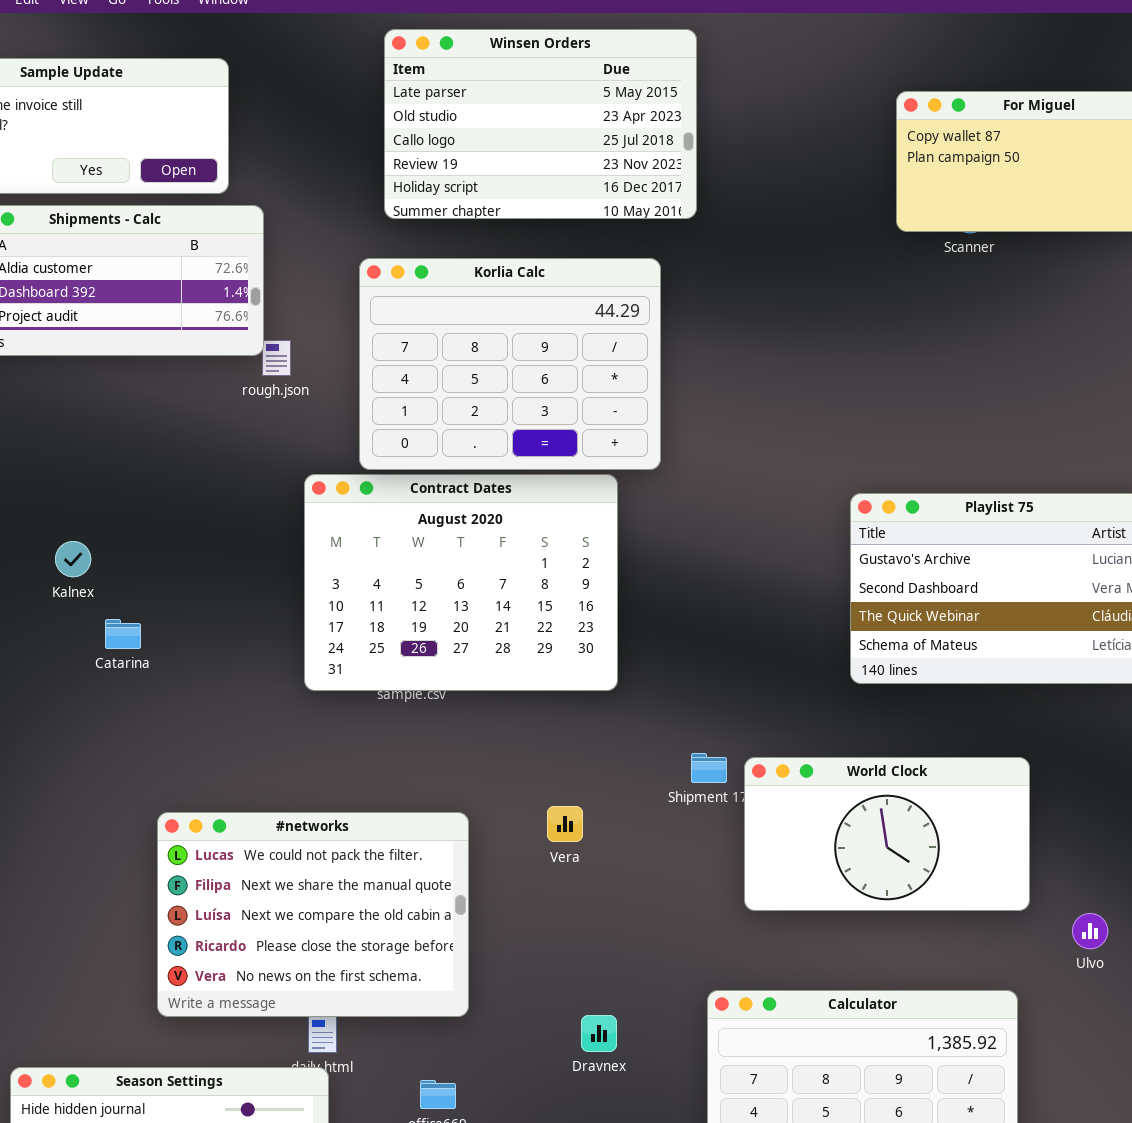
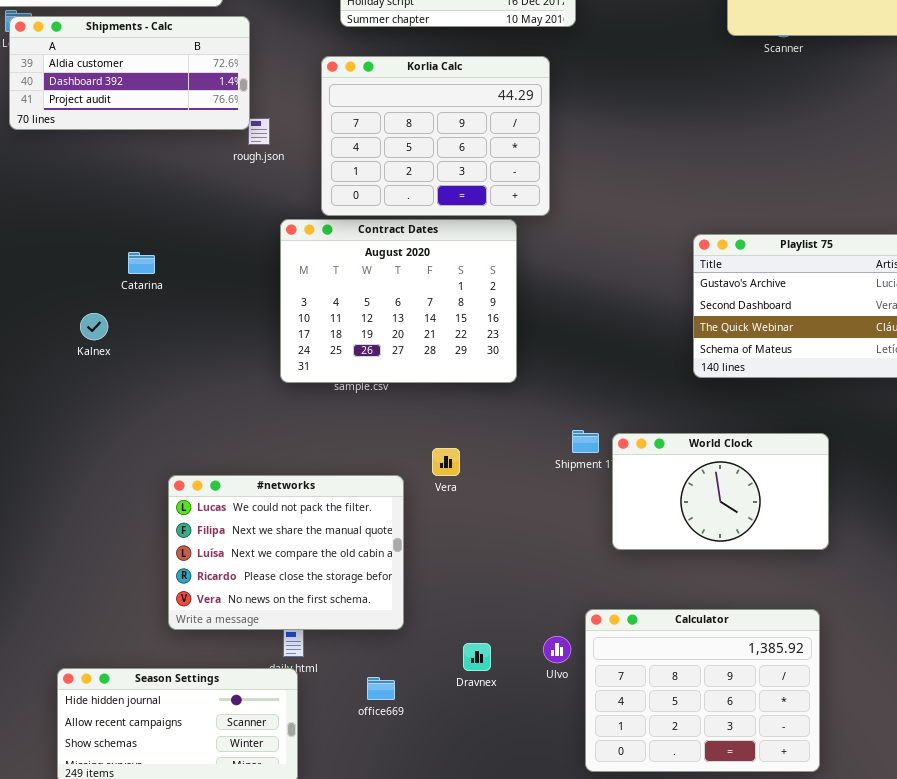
Kalnex: [55,541,91,577] -> [80,313,108,340], moved
Catarina: [105,619,141,649] -> [128,252,155,274], moved
Vera: [547,806,583,842] -> [432,448,460,476], moved
Ulvo: [1072,913,1108,949] -> [543,636,571,663], moved
Dravnex: [581,1015,617,1052] -> [463,643,491,671], moved

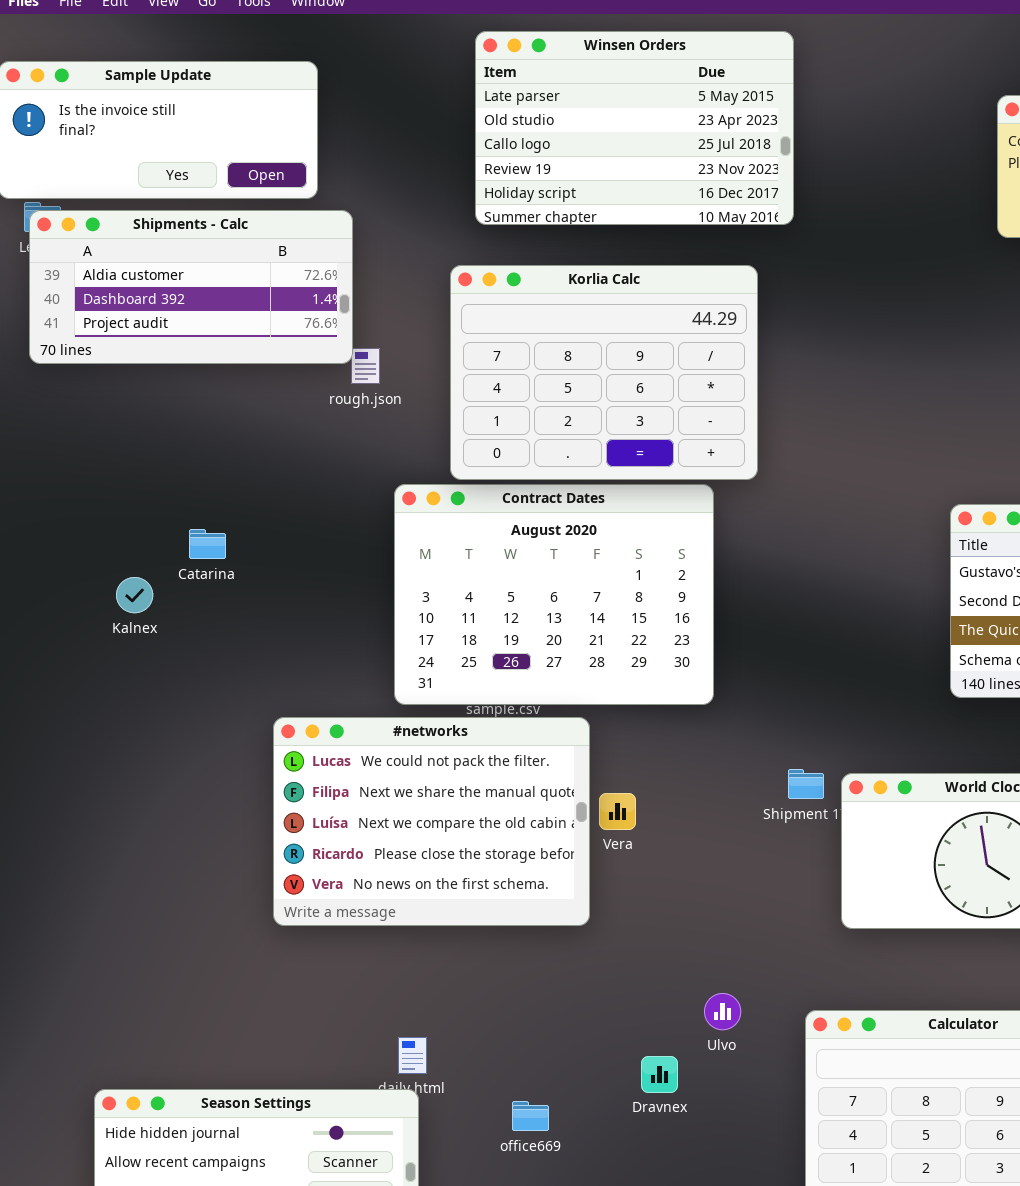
Kalnex: [80,313,108,340] -> [116,577,153,613], moved
#networks: [168,475,404,630] -> [273,717,590,926], moved
Ulvo: [543,636,571,663] -> [704,993,741,1030], moved

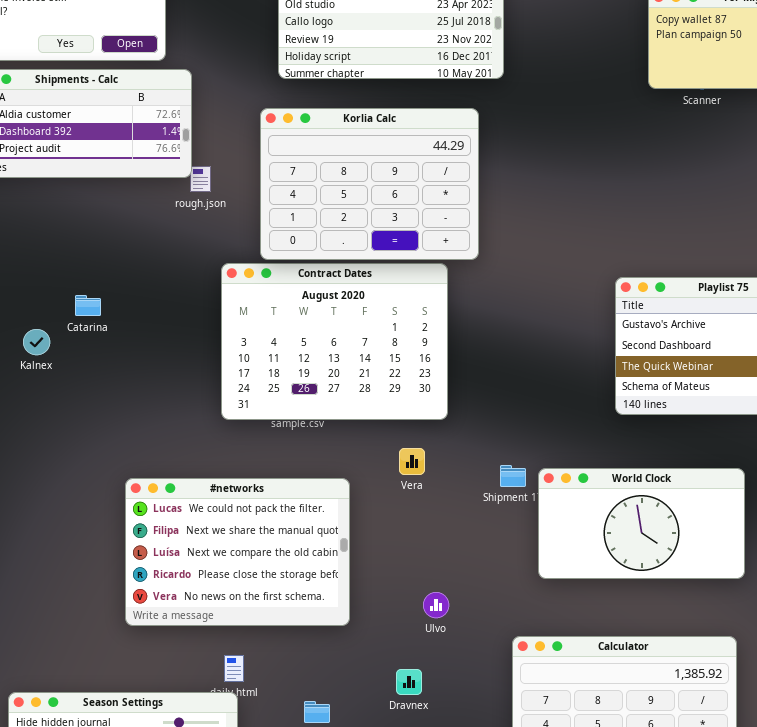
#networks: [273,717,590,926] -> [125,478,350,626], moved
Vera: [599,793,636,830] -> [399,448,425,475], moved
Ulvo: [704,993,741,1030] -> [423,592,449,618], moved

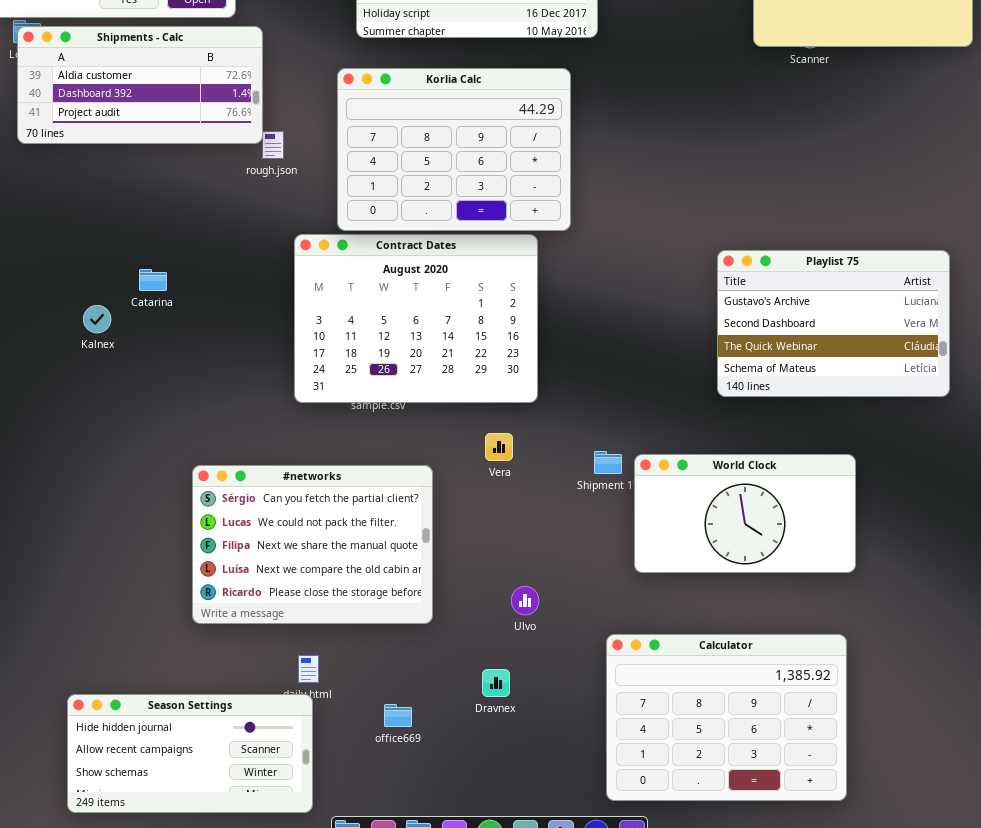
#networks: [125,478,350,626] -> [192,465,433,624], scrolled up 1 row

